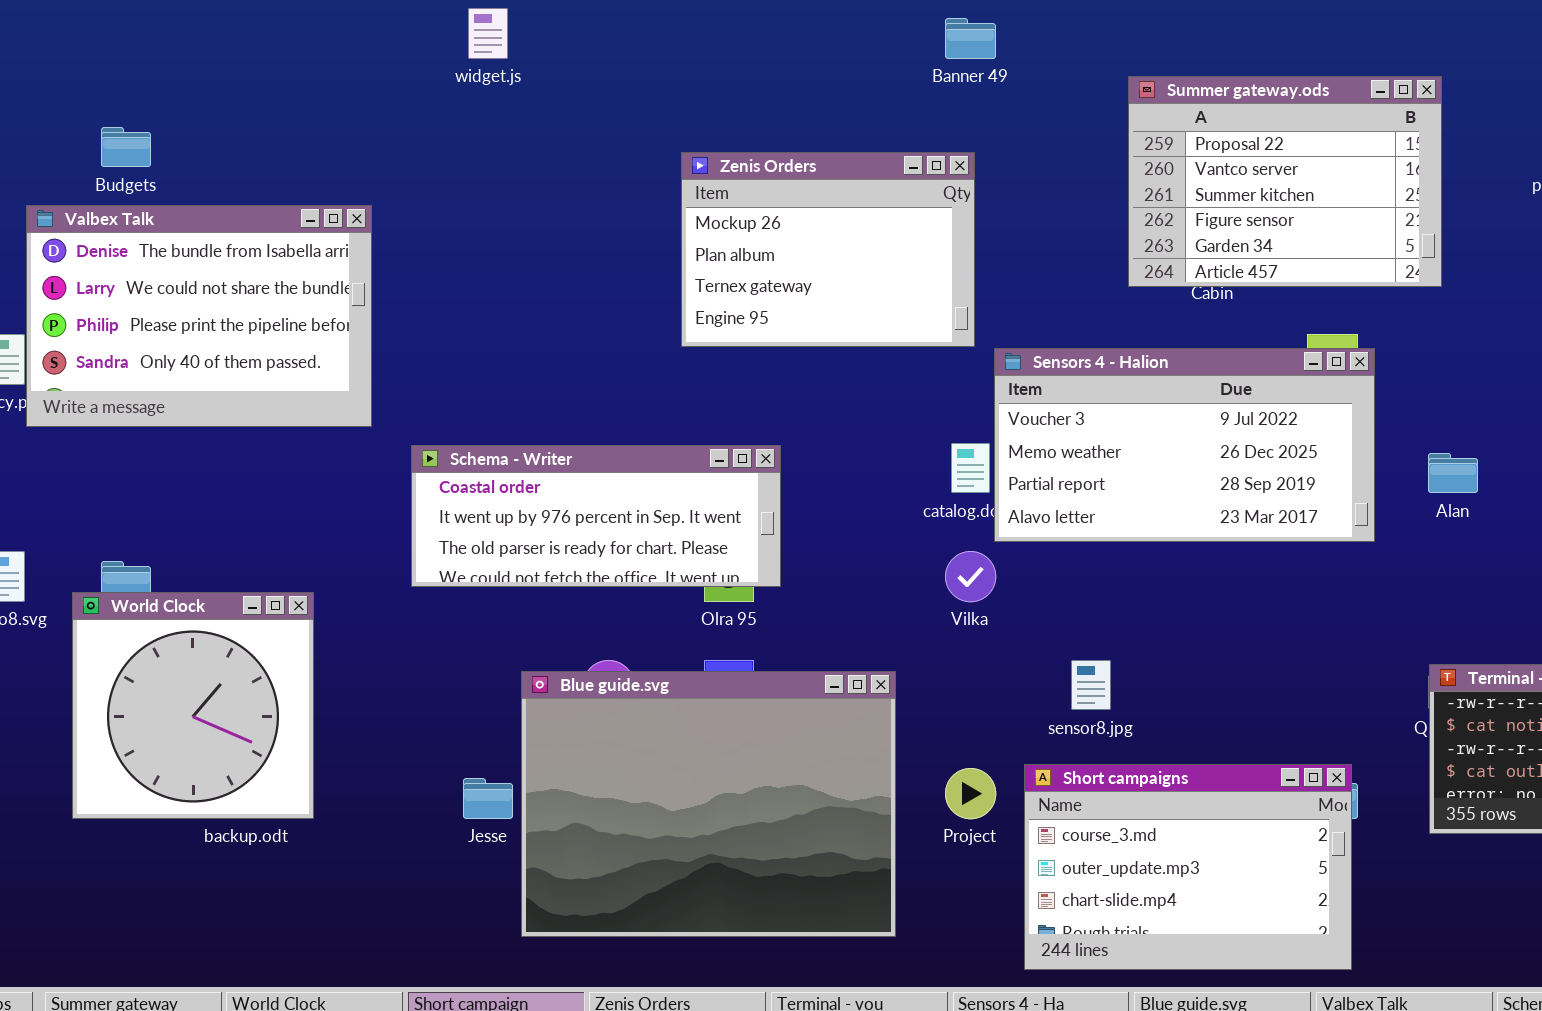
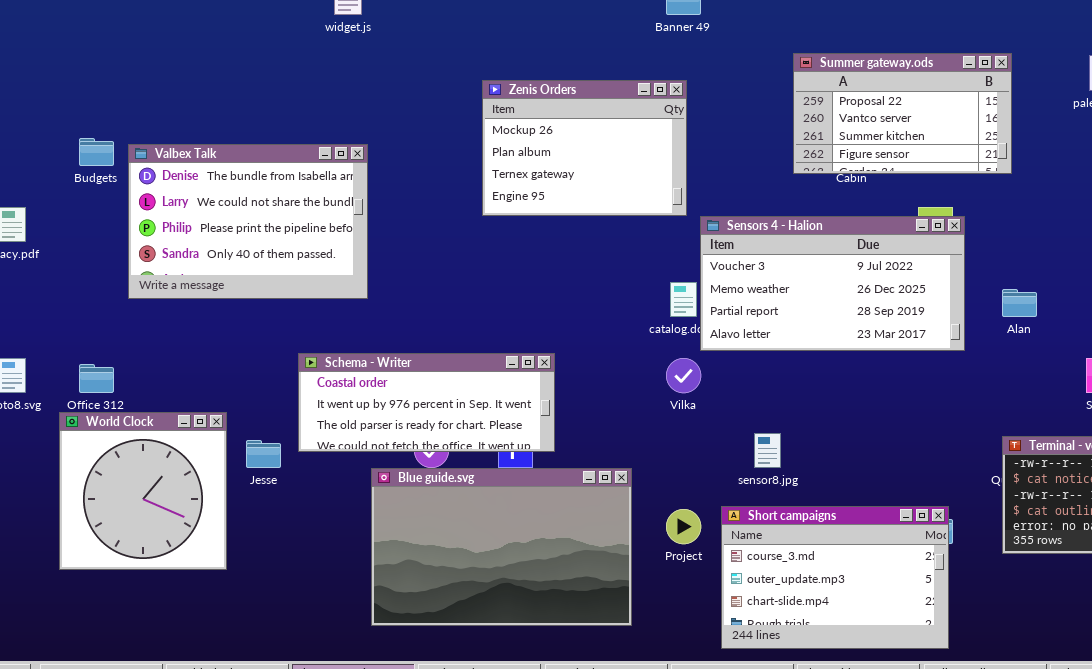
Summer gateway.ods: [1128,76,1442,287] -> [793,53,1012,174], resized
Budgets: [101,127,151,167] -> [79,138,114,166], moved
Valbex Talk: [26,205,372,427] -> [128,144,368,299], moved
Schema - Writer: [411,445,781,587] -> [298,353,555,452], moved
World Clock: [72,592,314,819] -> [59,412,227,570], moved
Blue guide.svg: [521,671,896,937] -> [371,468,632,626], resized
Jesse: [463,778,513,819] -> [246,440,281,468], moved

